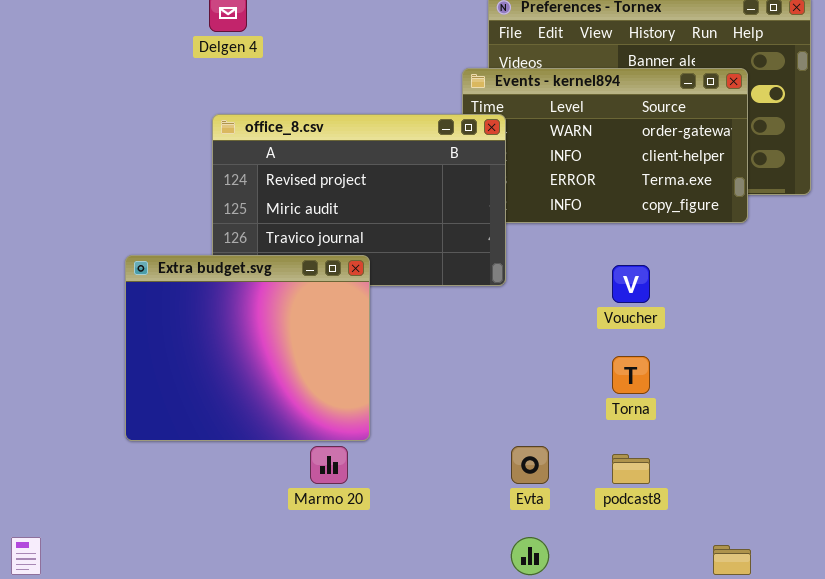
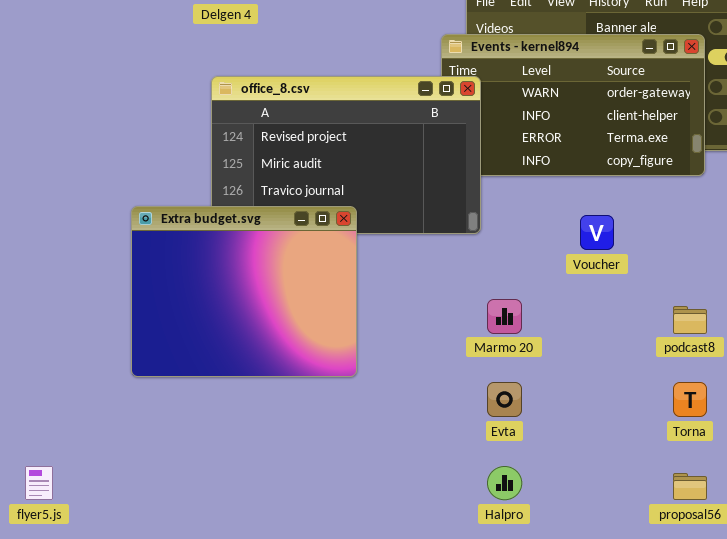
Torna: [612,356,650,394] -> [673,382,707,417], moved
Marmo 20: [310,446,348,484] -> [487,299,522,334], moved
podcast8: [612,454,650,484] -> [673,306,707,334], moved

